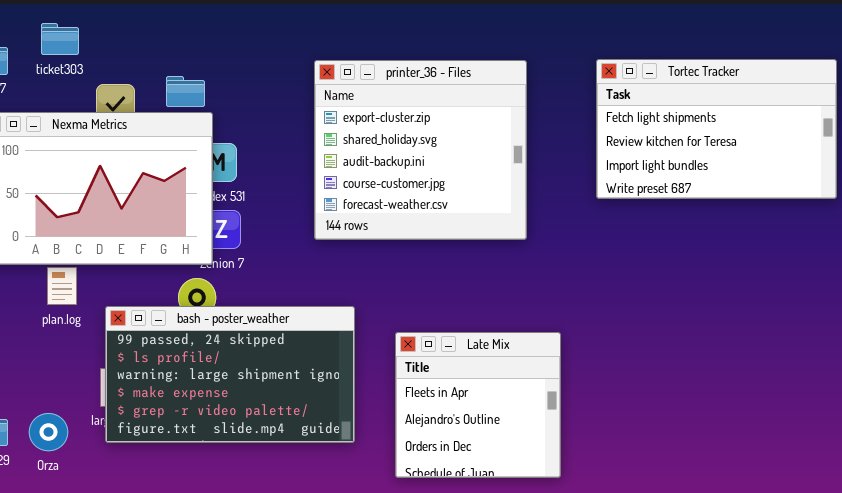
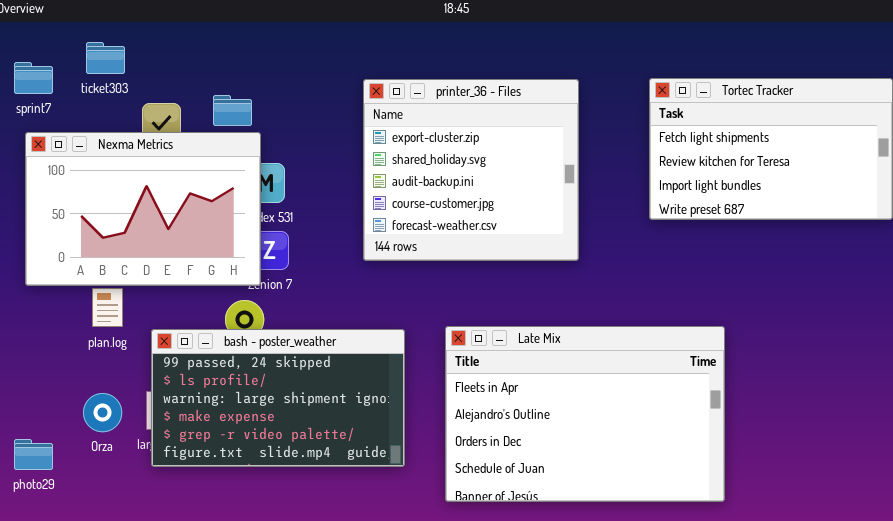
Late Mix: [395,332,561,478] -> [445,326,725,502], resized
Orza: [29,413,68,451] -> [83,393,122,432], moved

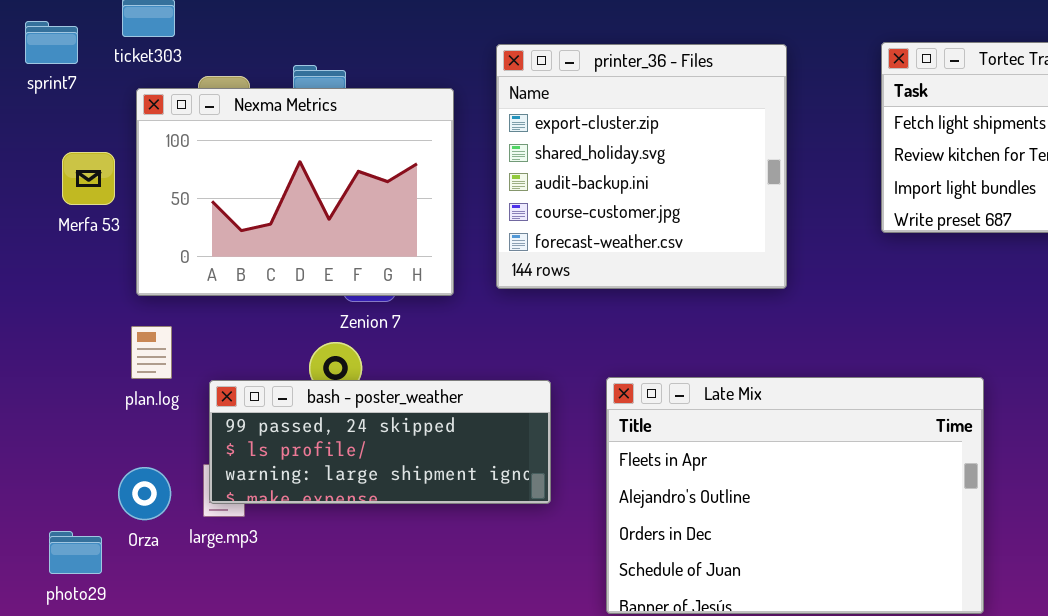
Nexma Metrics: [25,132,261,286] -> [136,88,454,296], moved
bash - poster_weather: [151,329,405,467] -> [209,380,551,504], resized
photo29: [14,439,53,470] -> [49,531,102,574], moved

